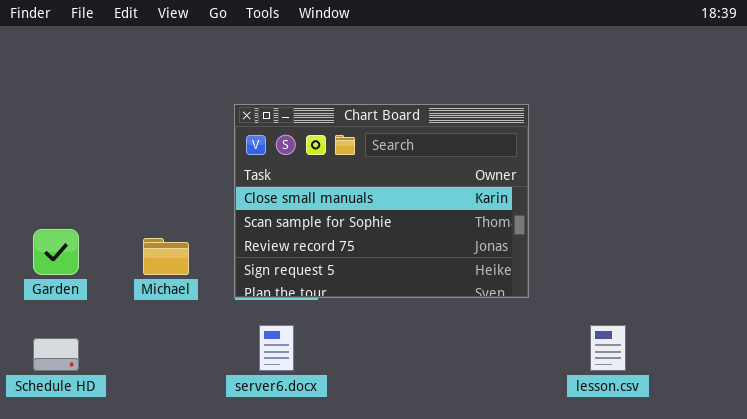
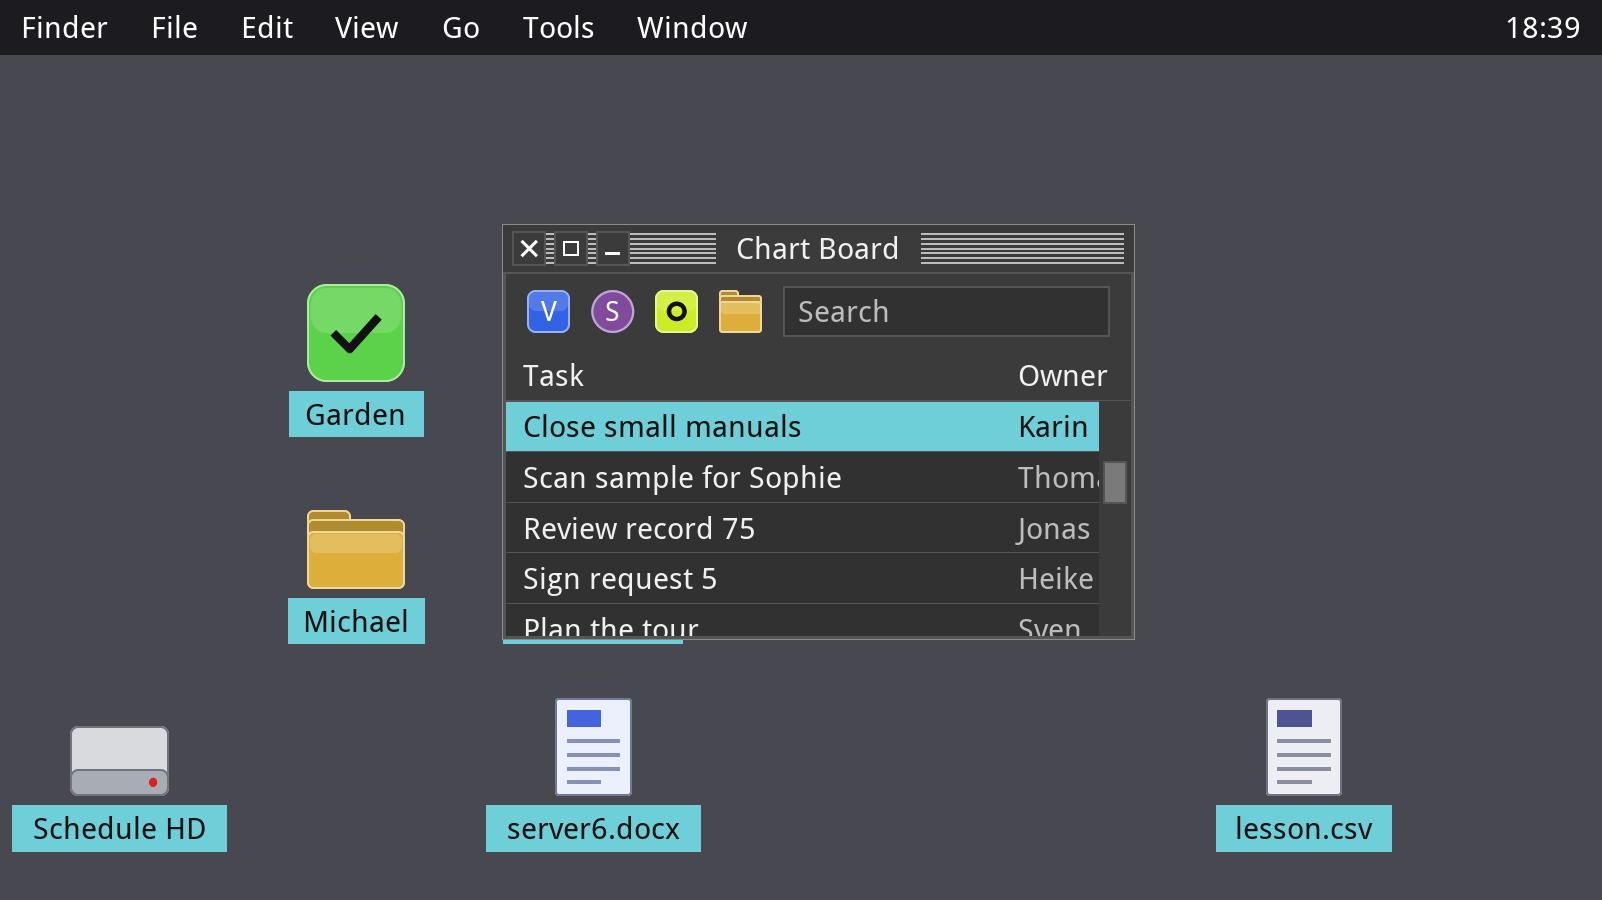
Garden: [33,229,79,275] -> [307,284,405,382], moved

